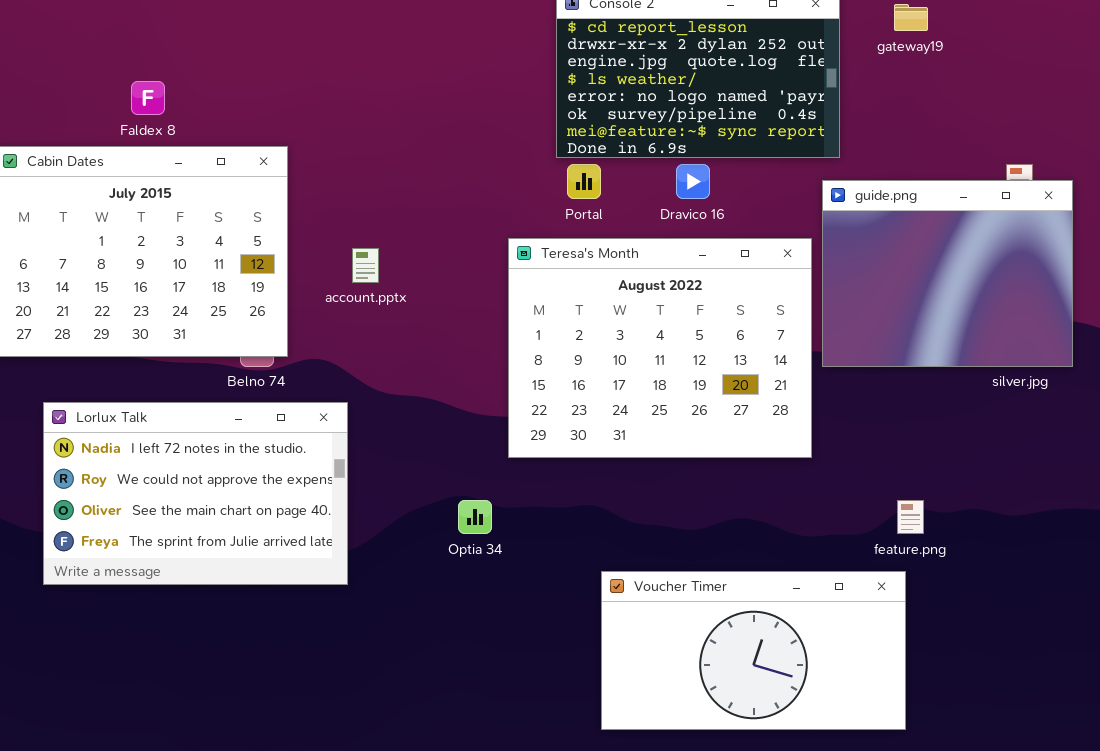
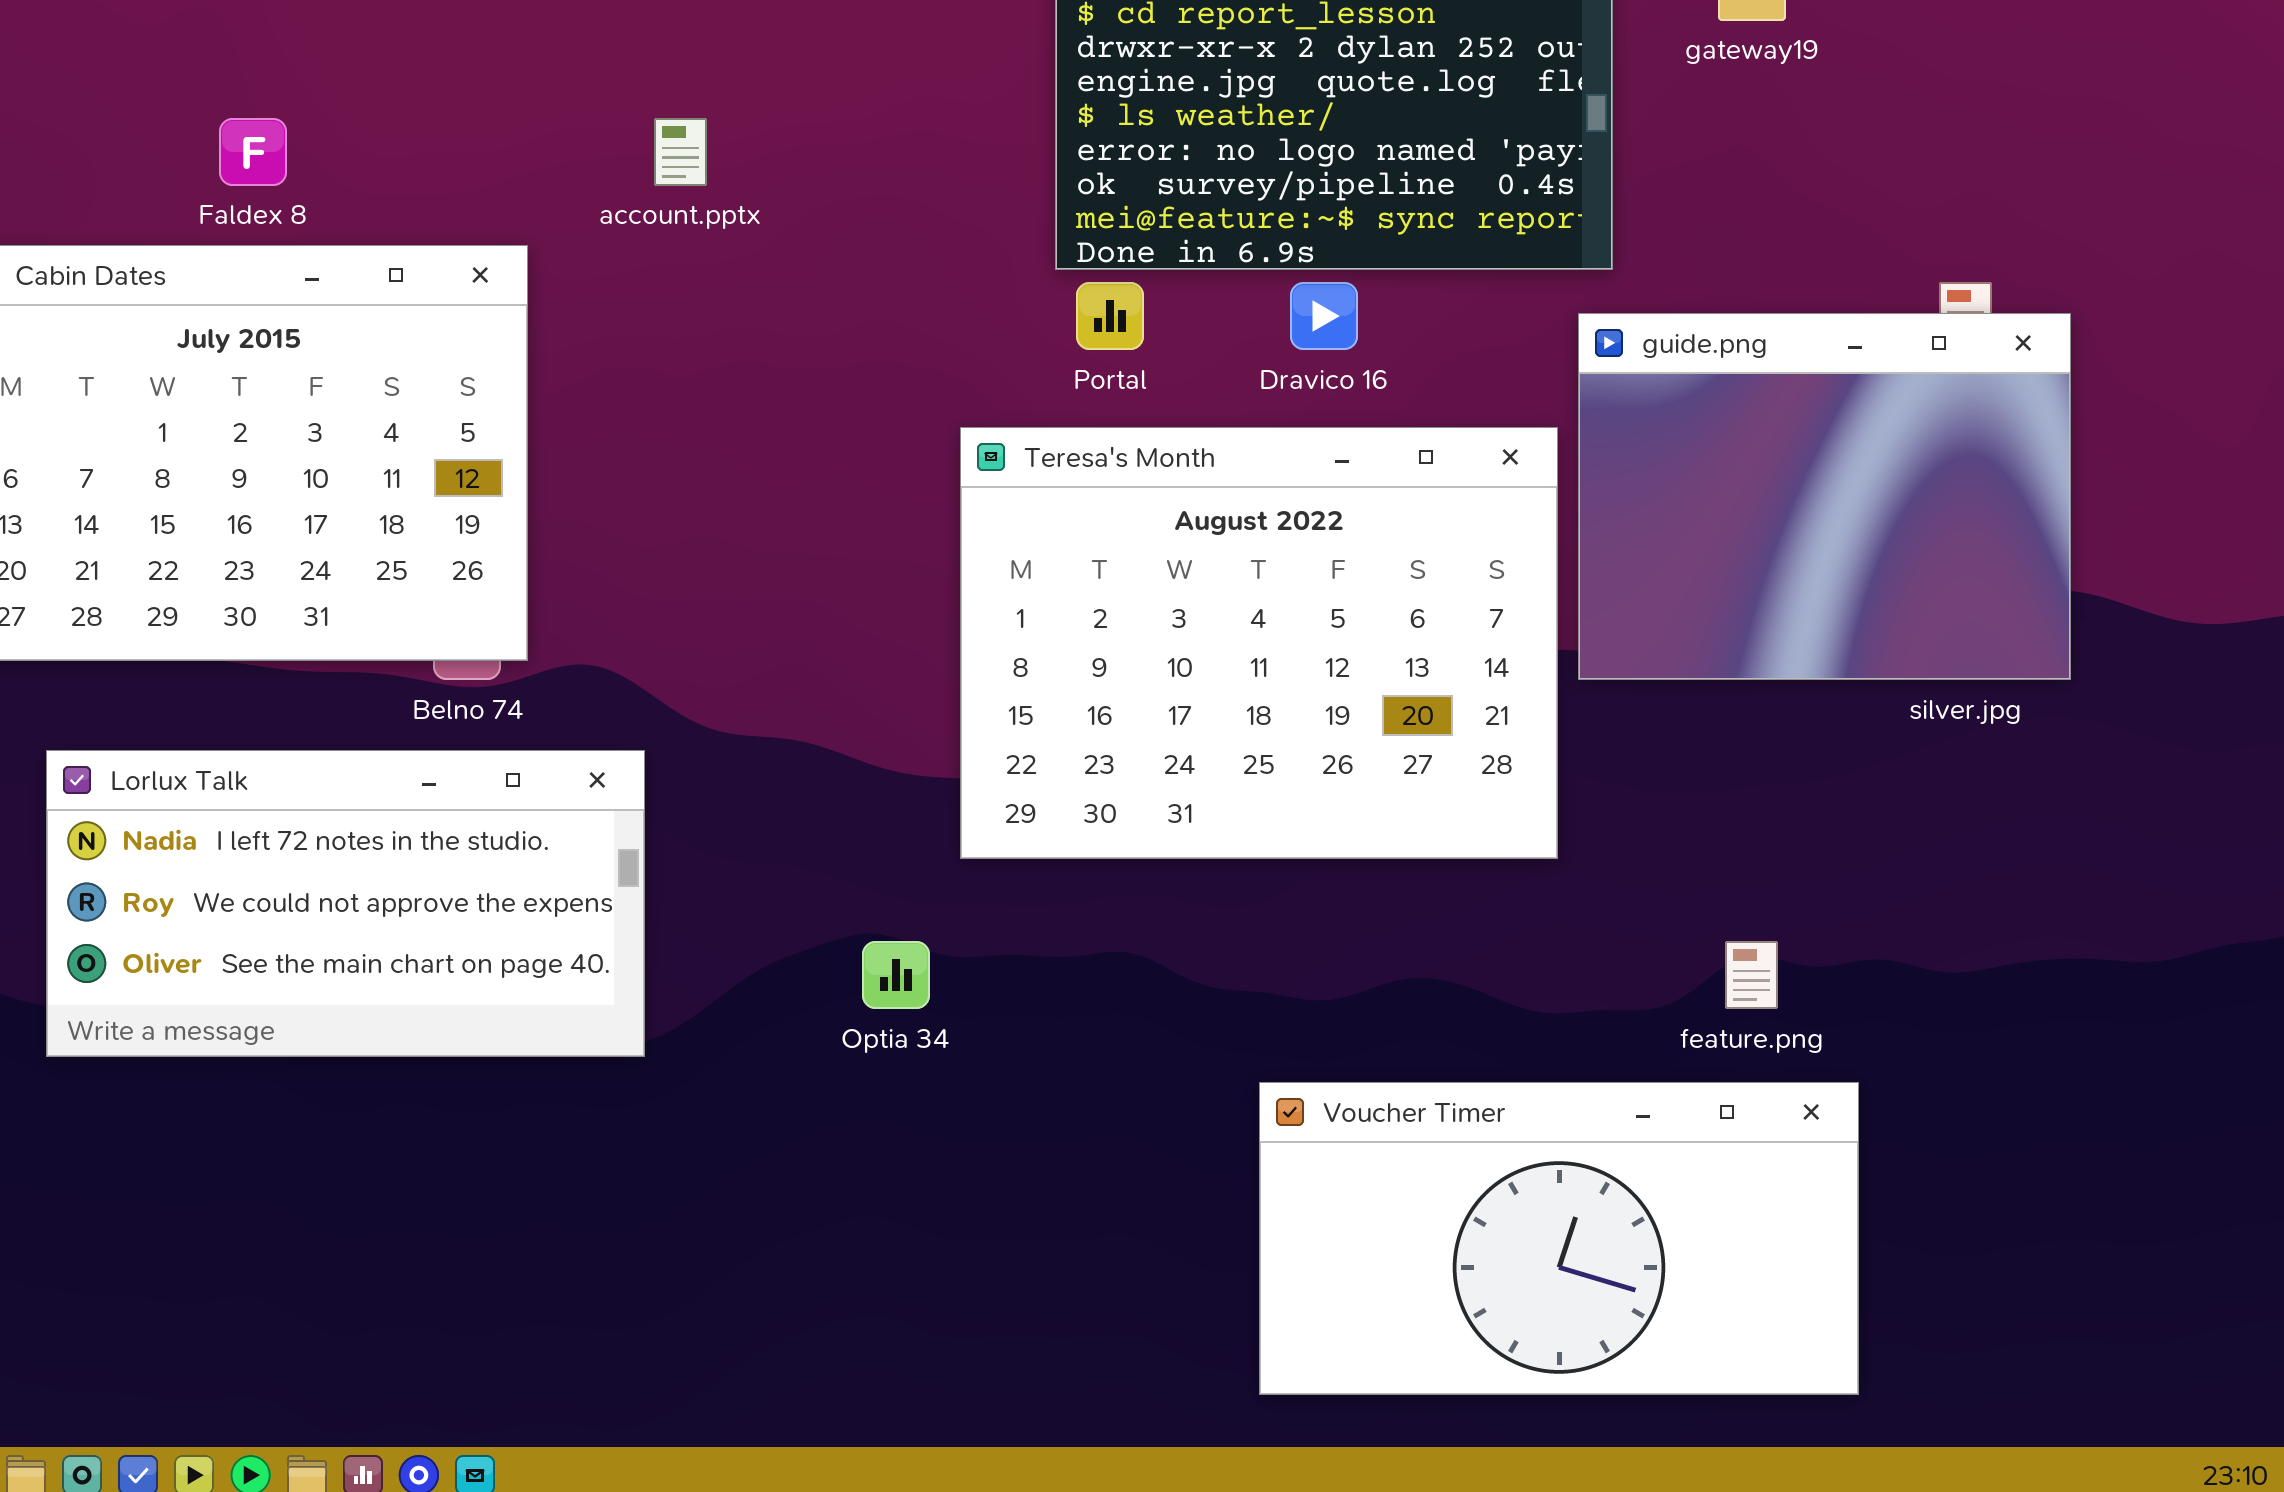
account.pptx: [352,248,379,283] -> [654,118,707,186], moved
Lorlux Talk: [43,402,348,585] -> [46,750,645,1057], resized
Voucher Timer: [601,571,906,730] -> [1259,1082,1859,1395], moved

